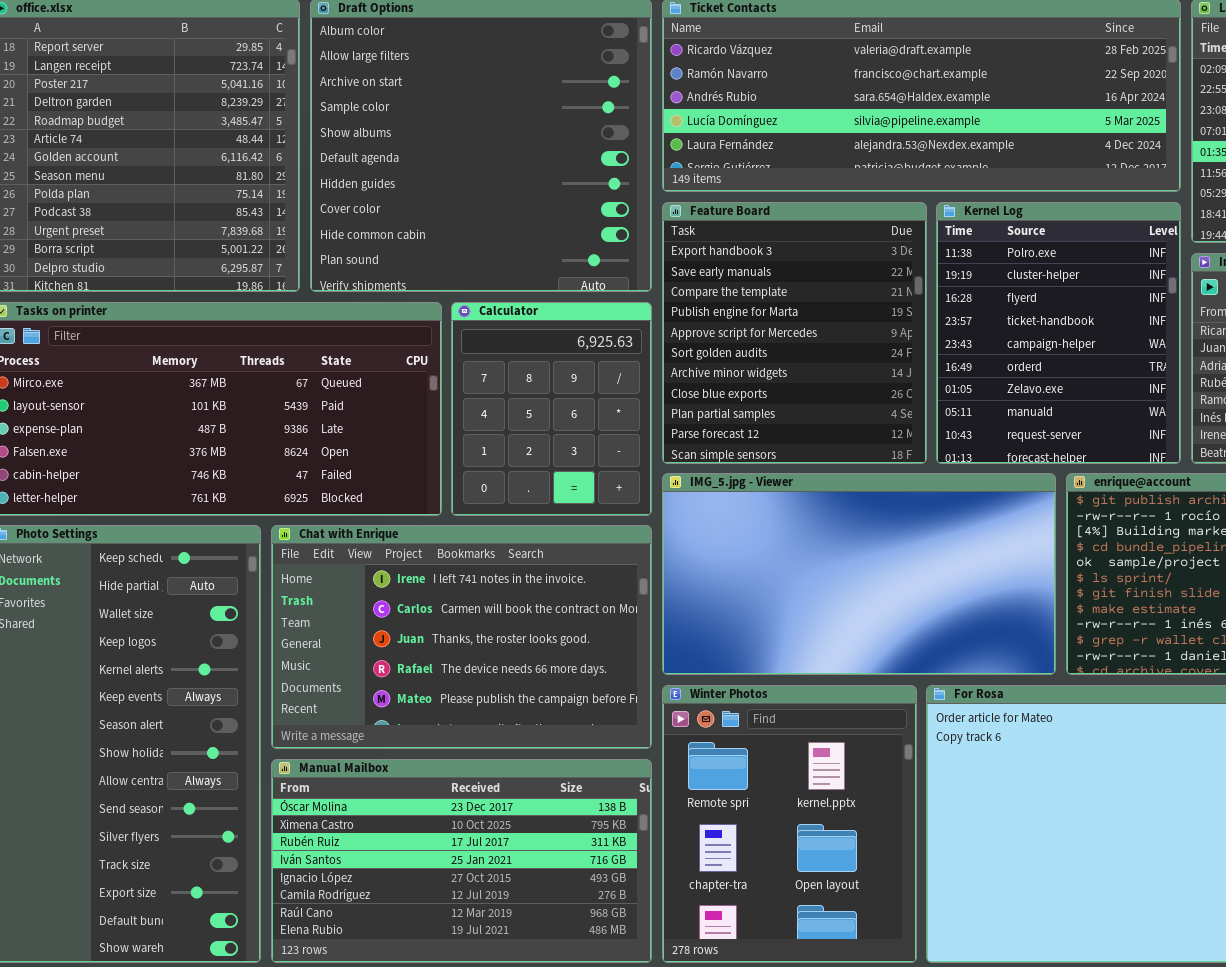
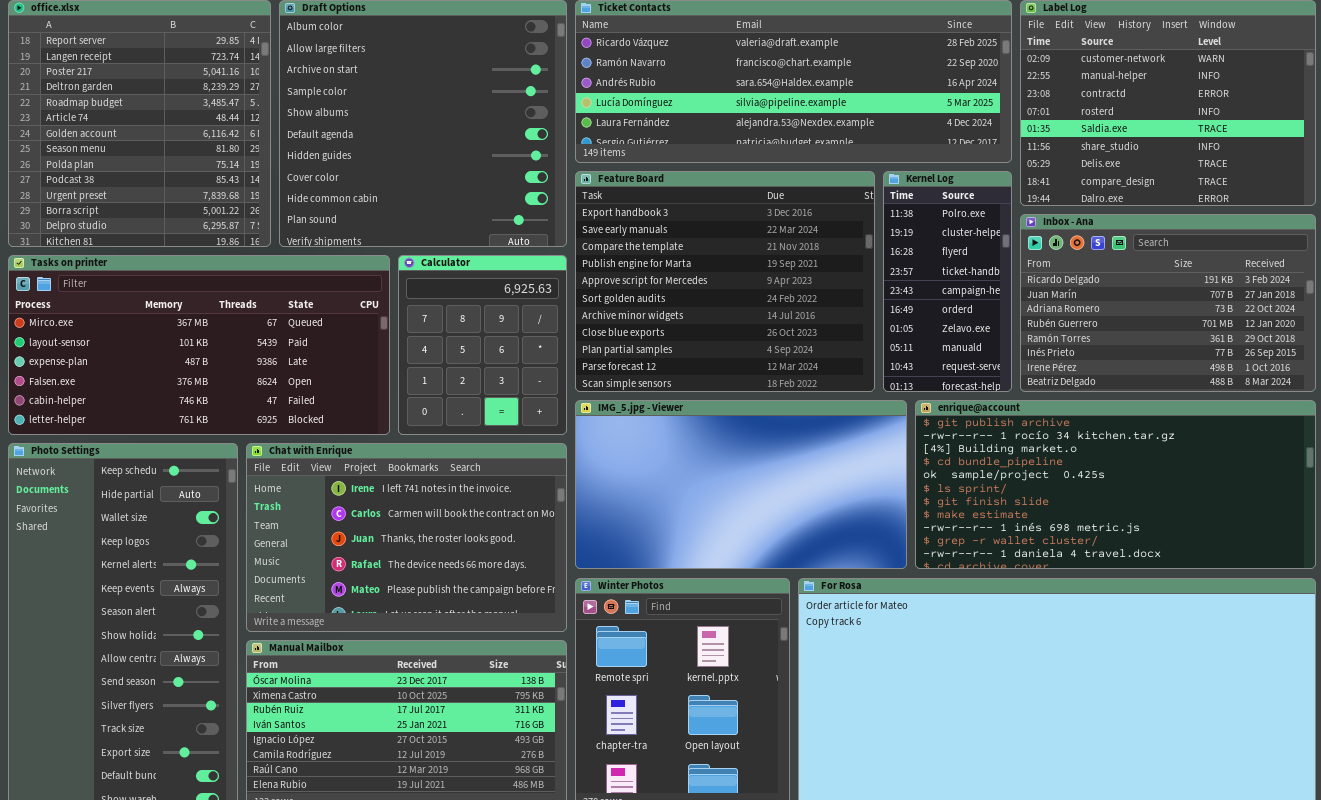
Feature Board: [662,202,927,464] -> [575,171,875,392], resized
Kernel Log: [936,202,1181,464] -> [883,171,1012,392], resized

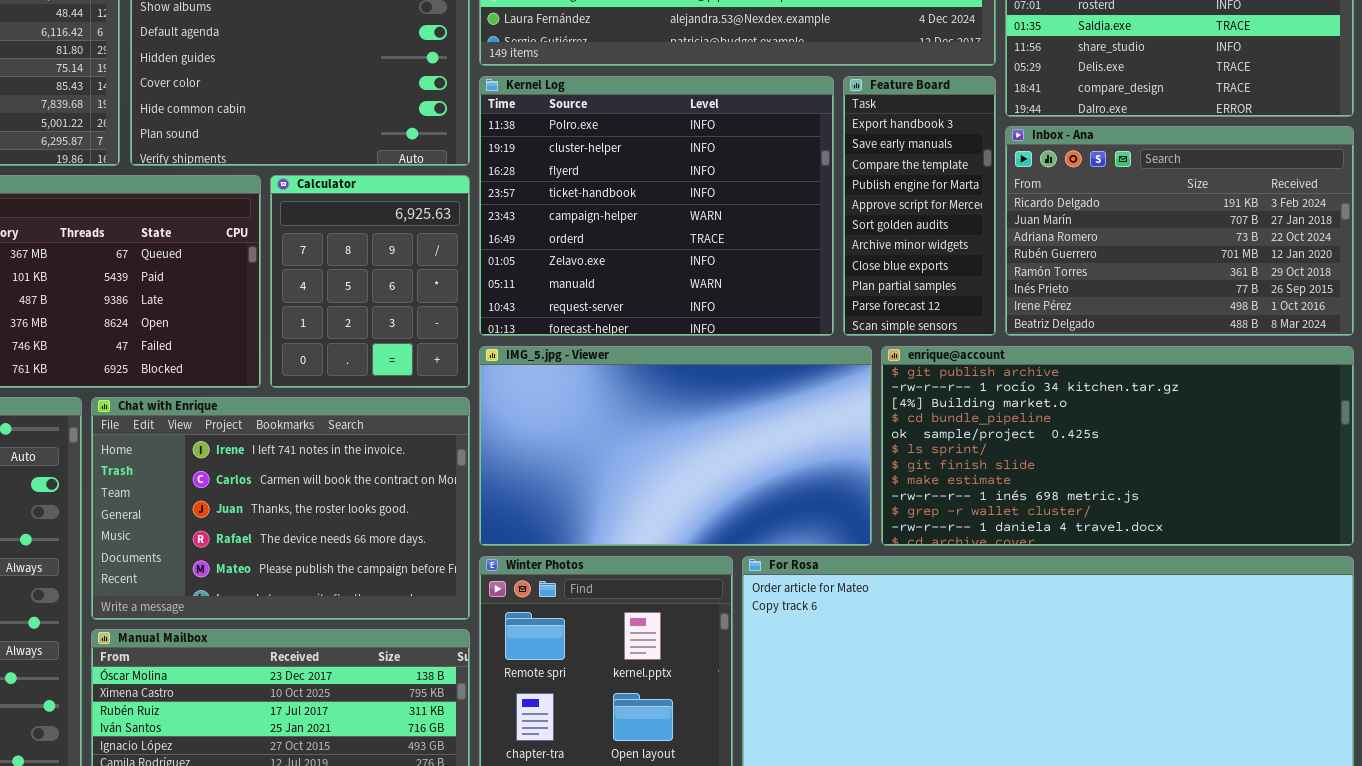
Feature Board: [575,171,875,392] -> [843,76,996,336], moved, resized
Kernel Log: [883,171,1012,392] -> [479,76,834,336], moved, resized

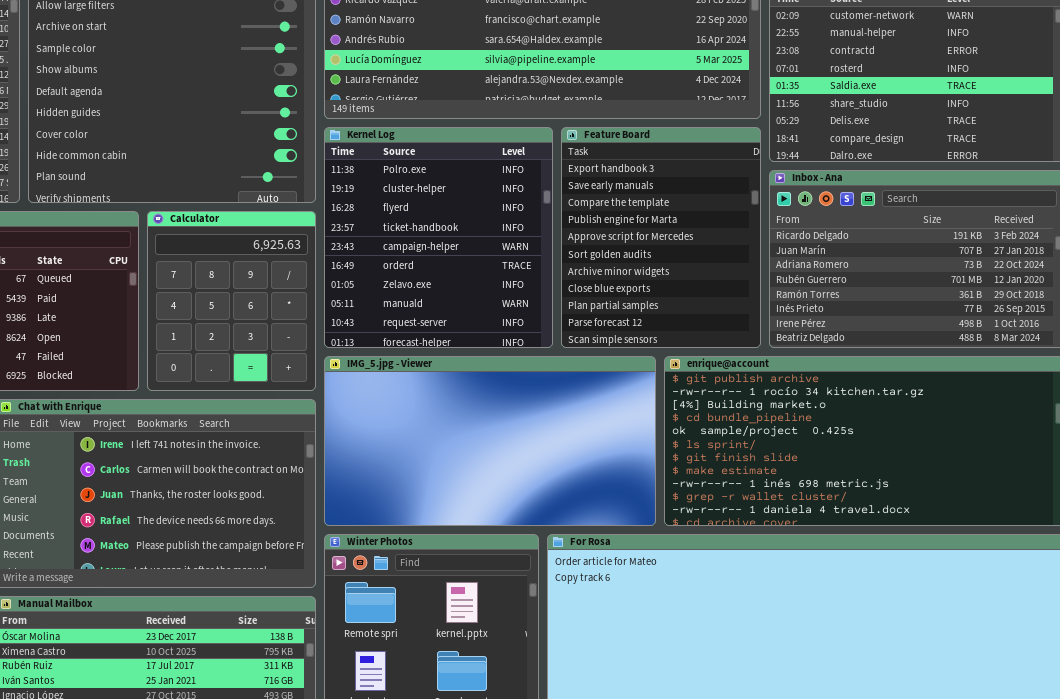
Kernel Log: [479,76,834,336] -> [324,127,553,348], resized
Feature Board: [843,76,996,336] -> [561,127,761,348], resized

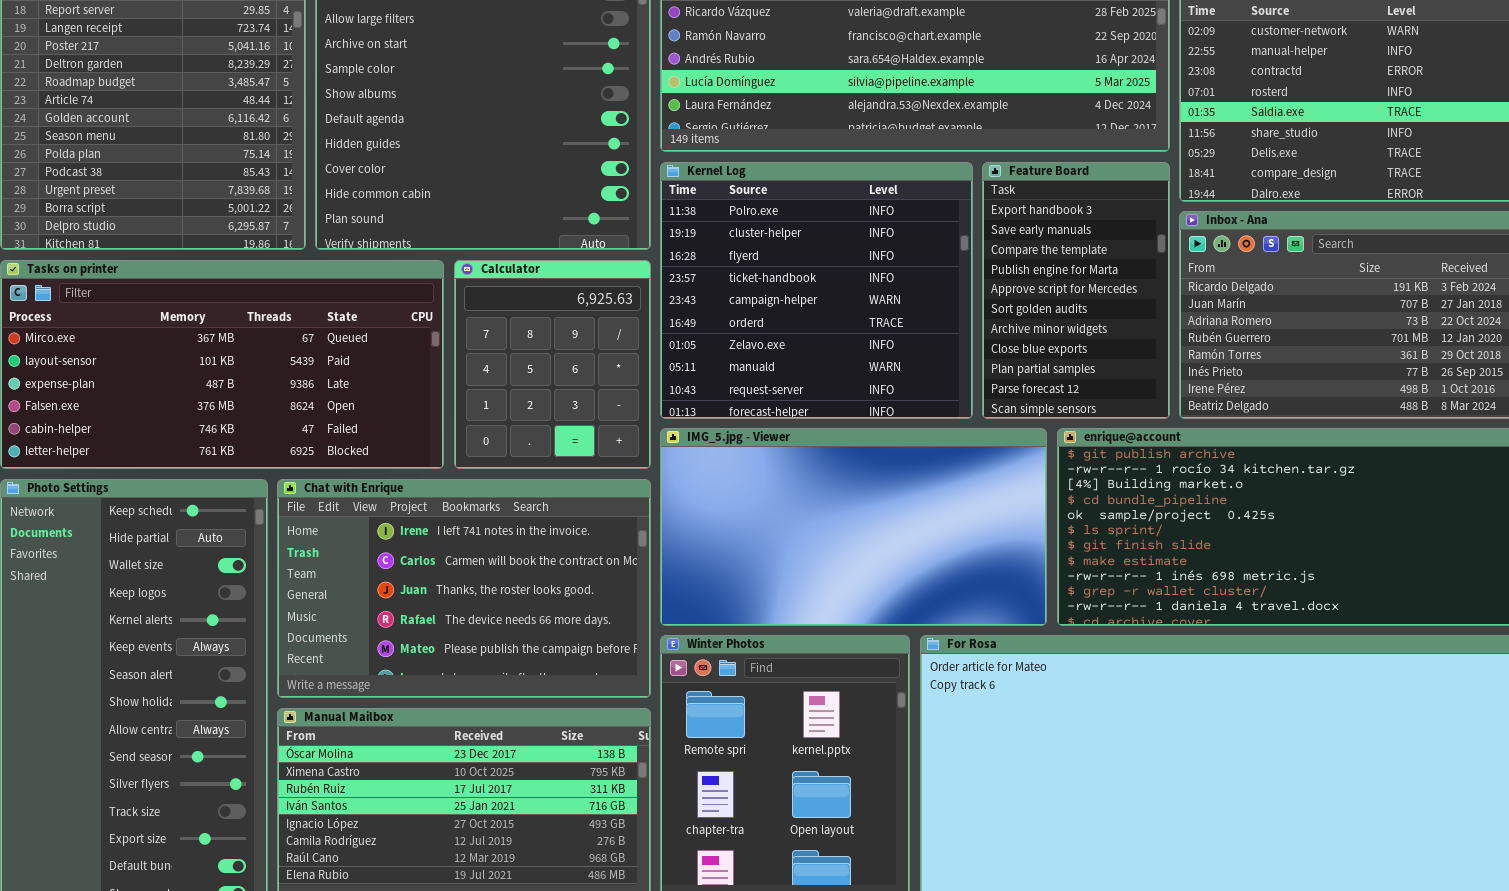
Kernel Log: [324,127,553,348] -> [660,162,973,419], resized
Feature Board: [561,127,761,348] -> [982,162,1170,419], resized

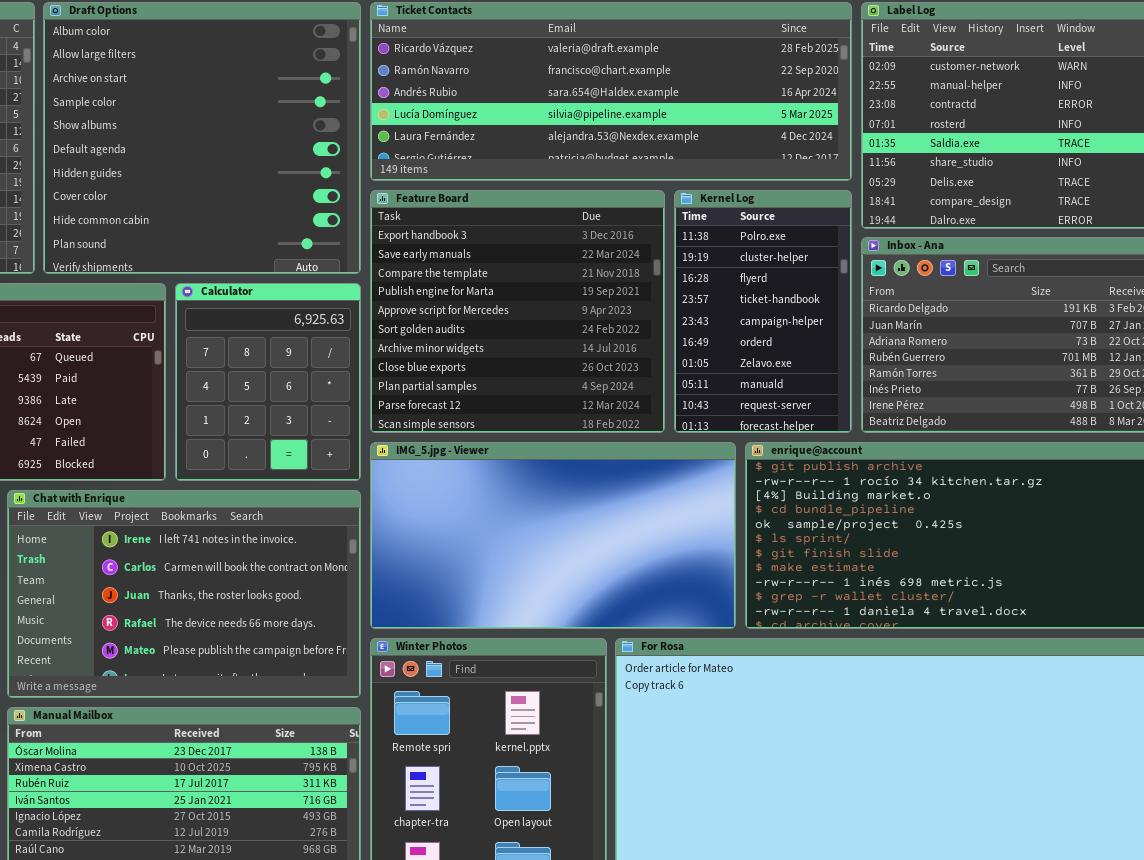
Kernel Log: [660,162,973,419] -> [674,190,852,433], moved, resized
Feature Board: [982,162,1170,419] -> [370,190,665,433], moved, resized

